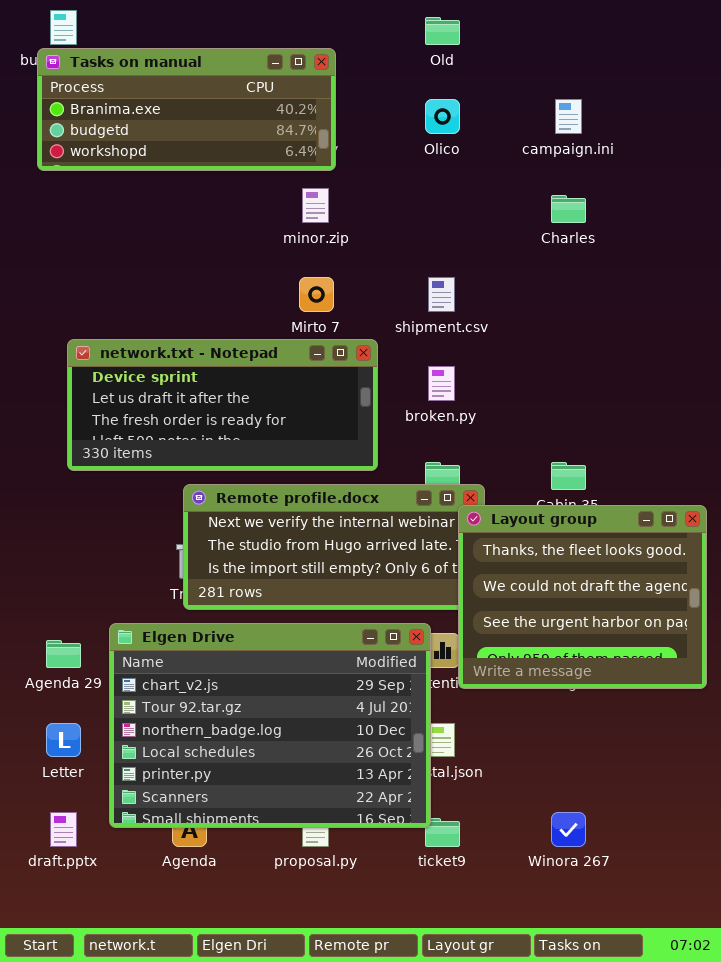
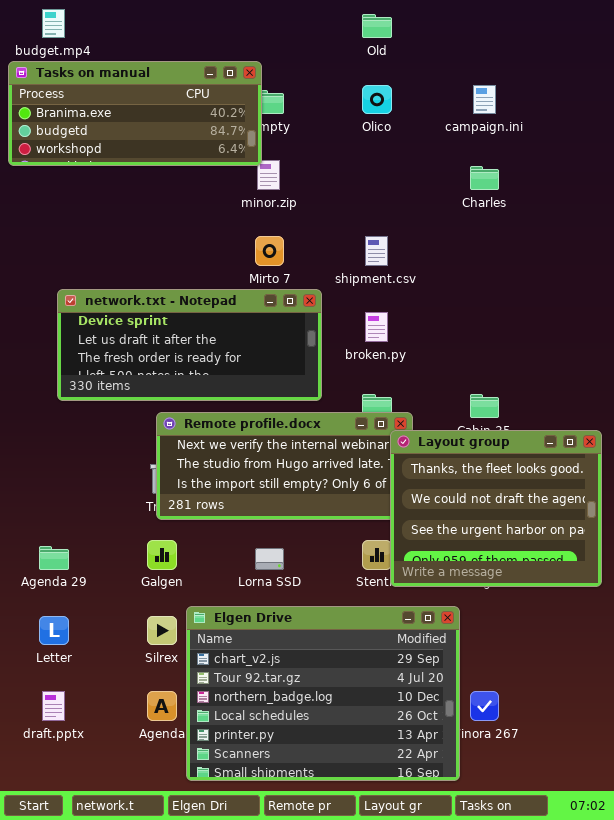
Tasks on manual: [37,48,336,171] -> [8,61,262,166], moved
Elgen Drive: [109,623,431,828] -> [186,606,460,781], moved

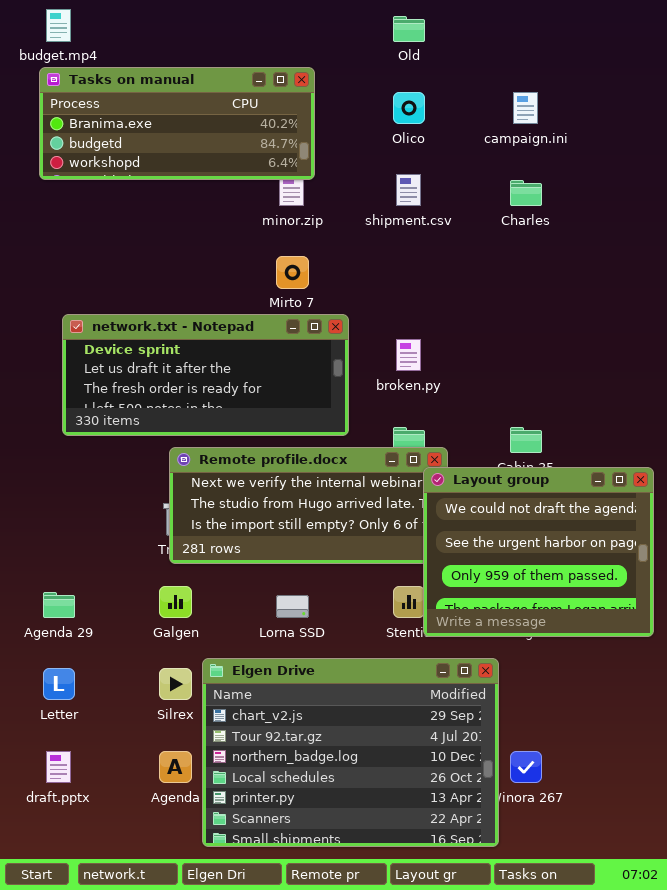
Tasks on manual: [8,61,262,166] -> [39,67,315,180], moved
shipment.csv: [365,236,388,266] -> [396,174,421,206], moved
Layout group: [390,430,602,587] -> [423,467,654,637], scrolled down 1 row

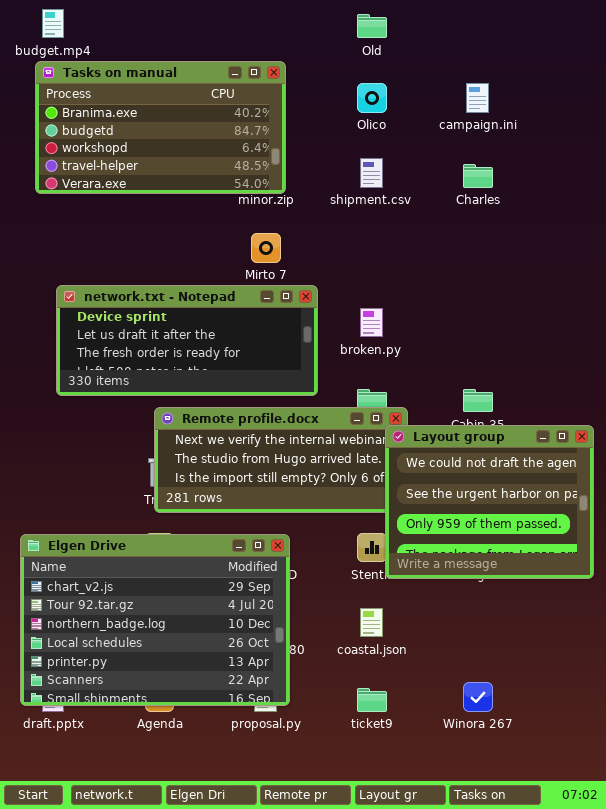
Tasks on manual: [39,67,315,180] -> [35,61,286,194], resized
Elgen Drive: [202,658,499,847] -> [20,534,290,706], moved

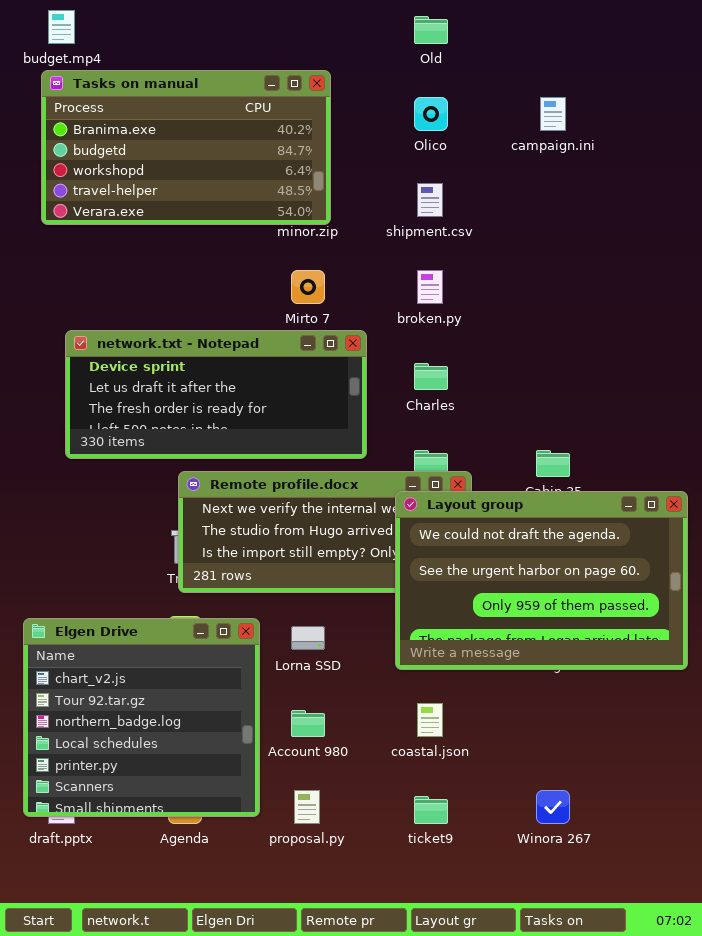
Charles: [463,164,493,188] -> [414,363,448,390], moved
broken.py: [360,308,383,337] -> [417,270,443,304], moved
Layout group: [385,425,594,579] -> [395,491,688,670], resized
Elgen Drive: [20,534,290,706] -> [23,618,260,817], resized

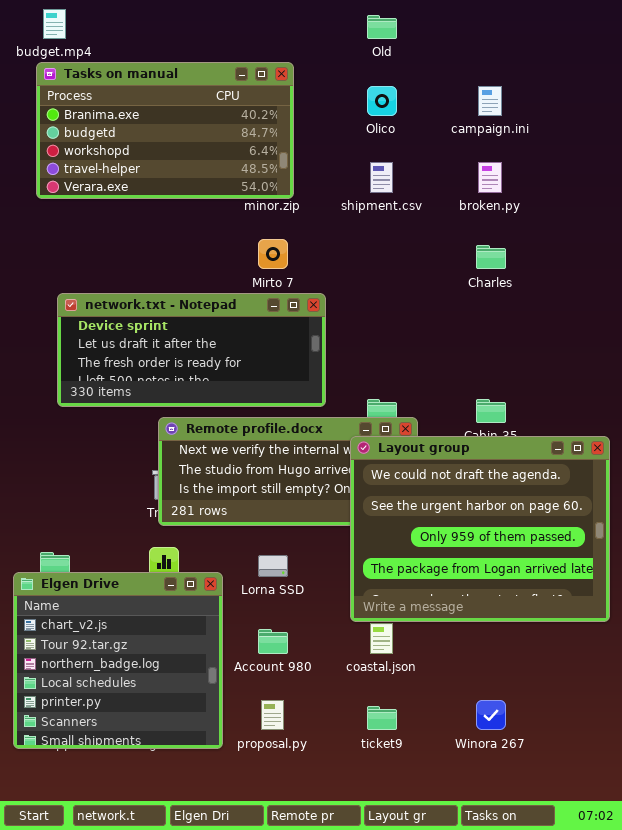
broken.py: [417,270,443,304] -> [478,162,502,193], moved
Charles: [414,363,448,390] -> [476,245,506,269], moved
Layout group: [395,491,688,670] -> [350,436,610,622], resized
Elgen Drive: [23,618,260,817] -> [13,572,223,749], moved

